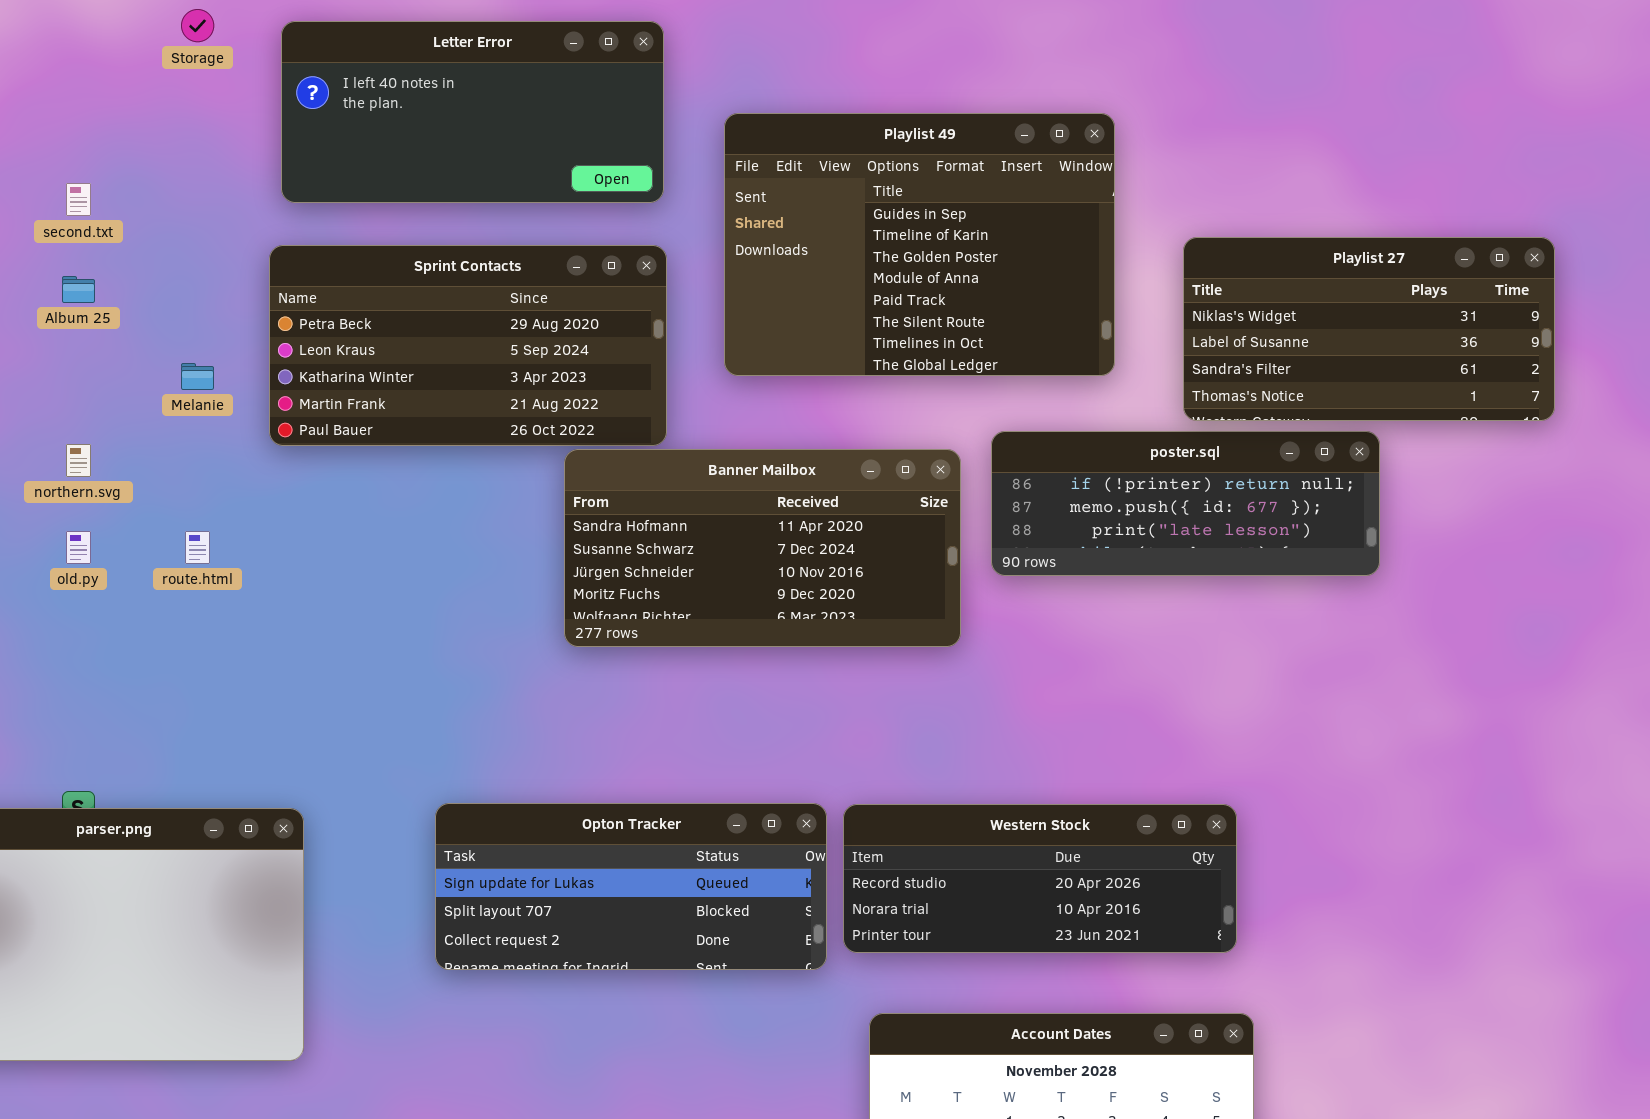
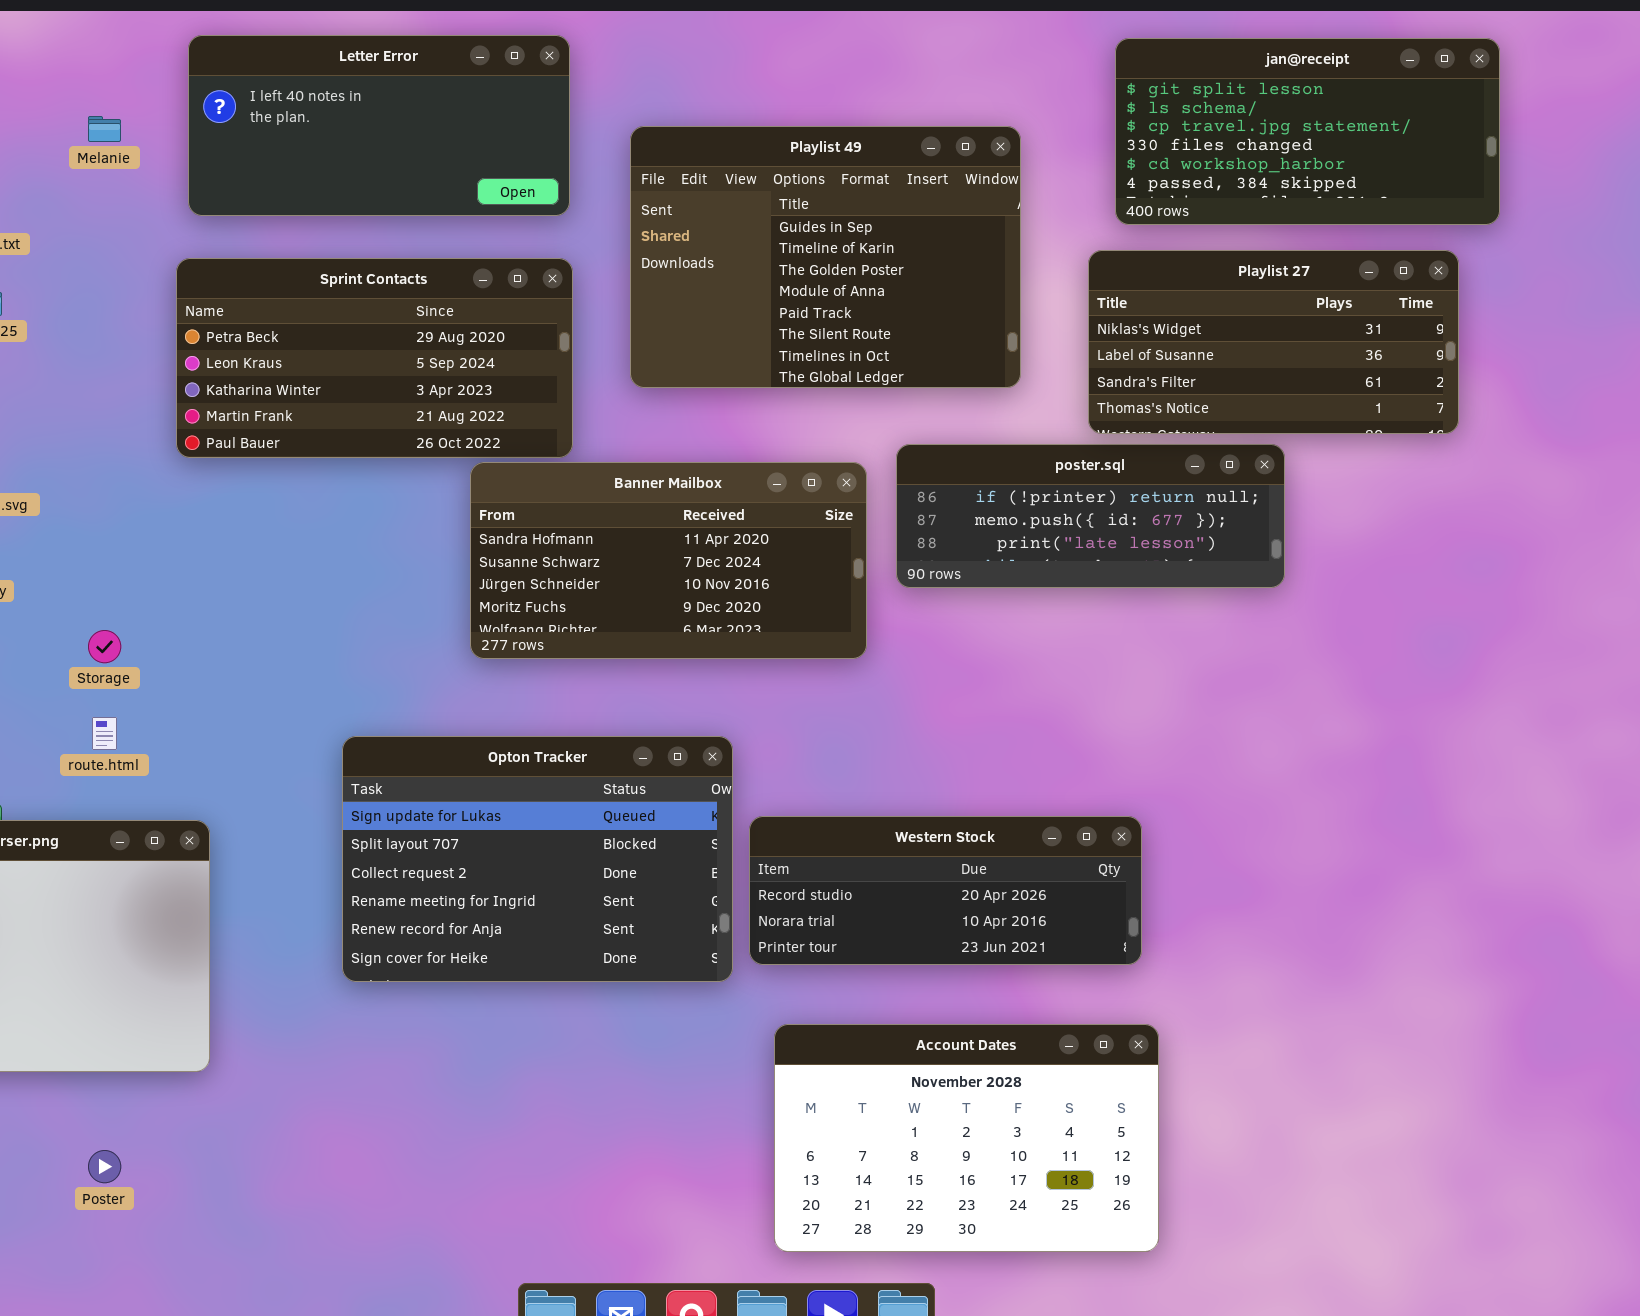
Storage: [181,9,214,42] -> [88,630,121,663], moved
jan@receipt: none -> [1115,38,1500,225], opened
Melanie: [181,363,214,390] -> [88,116,121,142], moved
route.html: [185,531,210,564] -> [92,717,117,750], moved
Opton Tracker: [435,803,827,970] -> [342,736,733,982], resized

